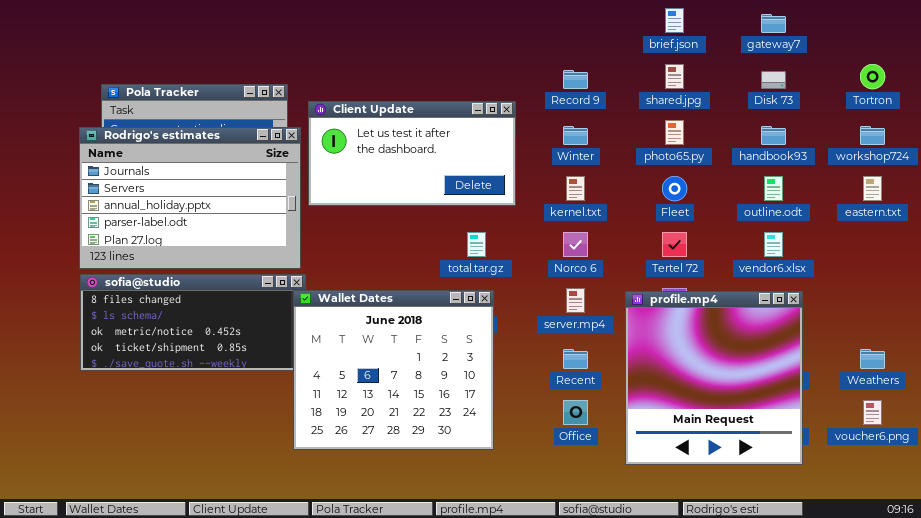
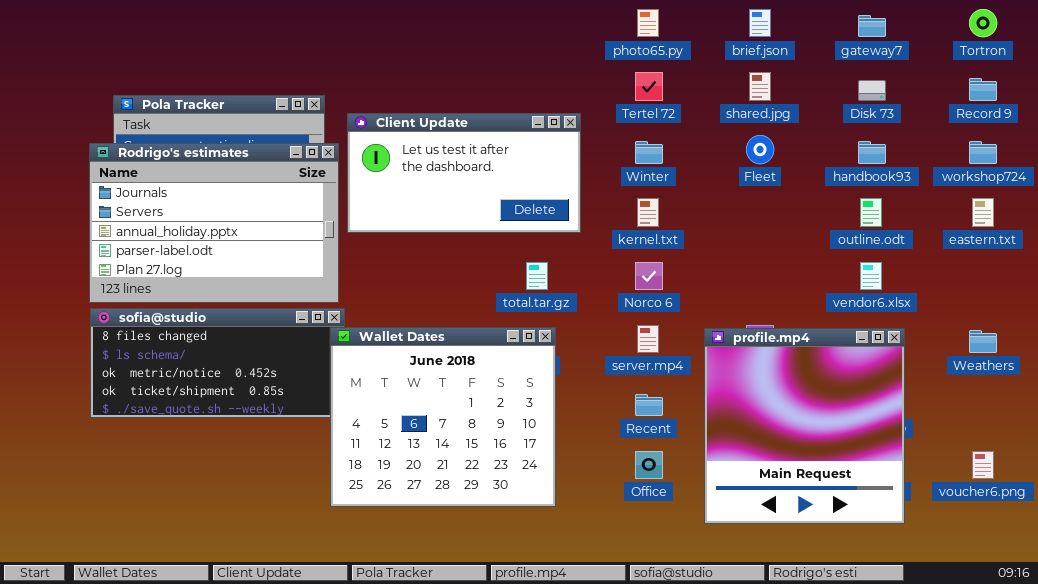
Tortron: [860,64,885,89] -> [969,9,997,37], moved
Record 9: [563,70,588,89] -> [969,78,997,101], moved
photo65.py: [665,120,684,145] -> [637,9,659,37], moved
Fleet: [662,176,687,201] -> [746,135,774,164], moved
Tertel 72: [662,232,687,257] -> [635,72,663,101], moved
Weathers: [860,349,885,369] -> [969,330,997,353], moved

